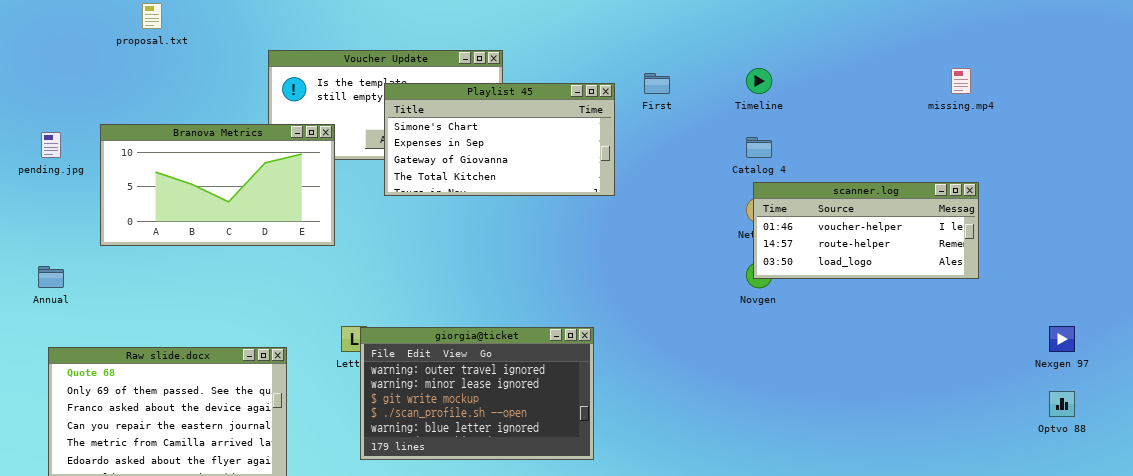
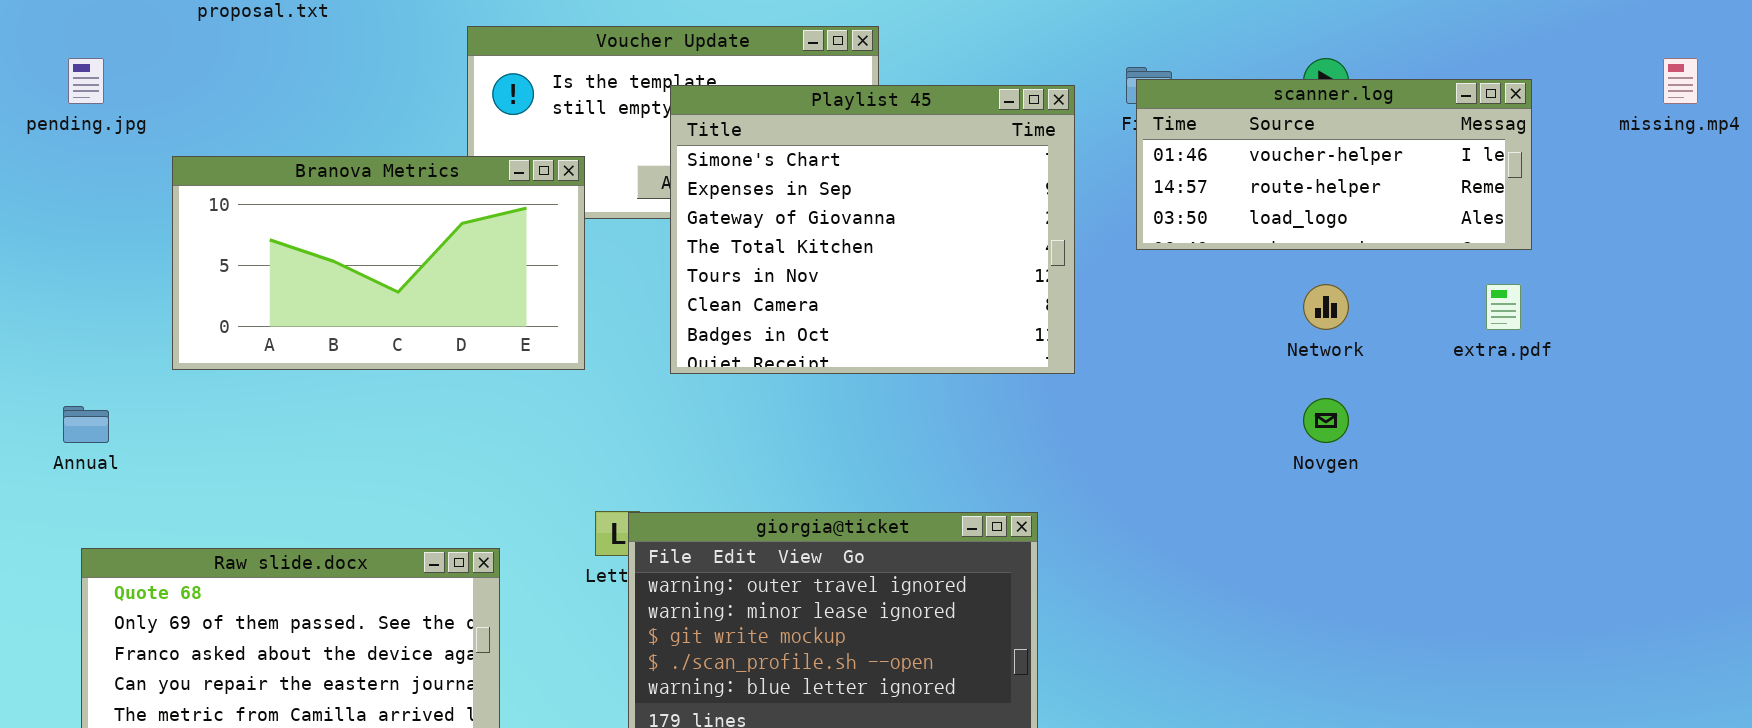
Playlist 45: [384,83,615,196] -> [670,85,1075,374], resized
pending.jpg: [41,132,61,158] -> [68,58,104,104], moved
scanner.log: [753,182,979,279] -> [1136,79,1532,250], moved

